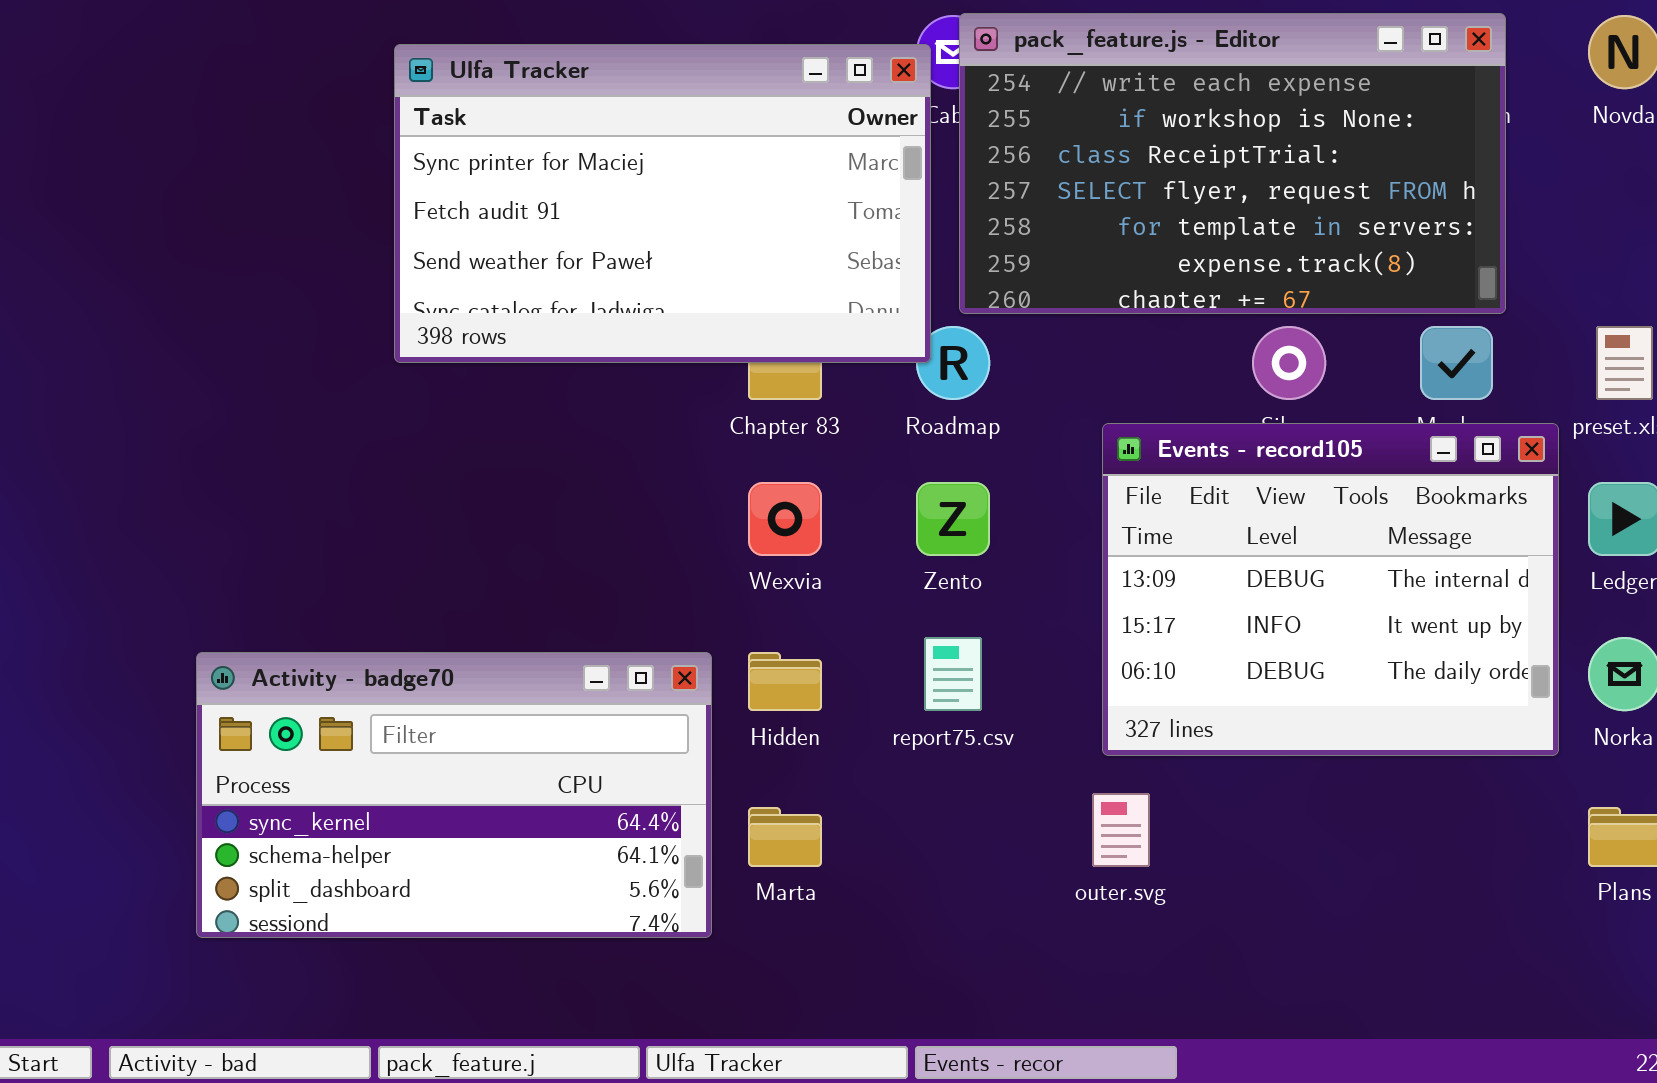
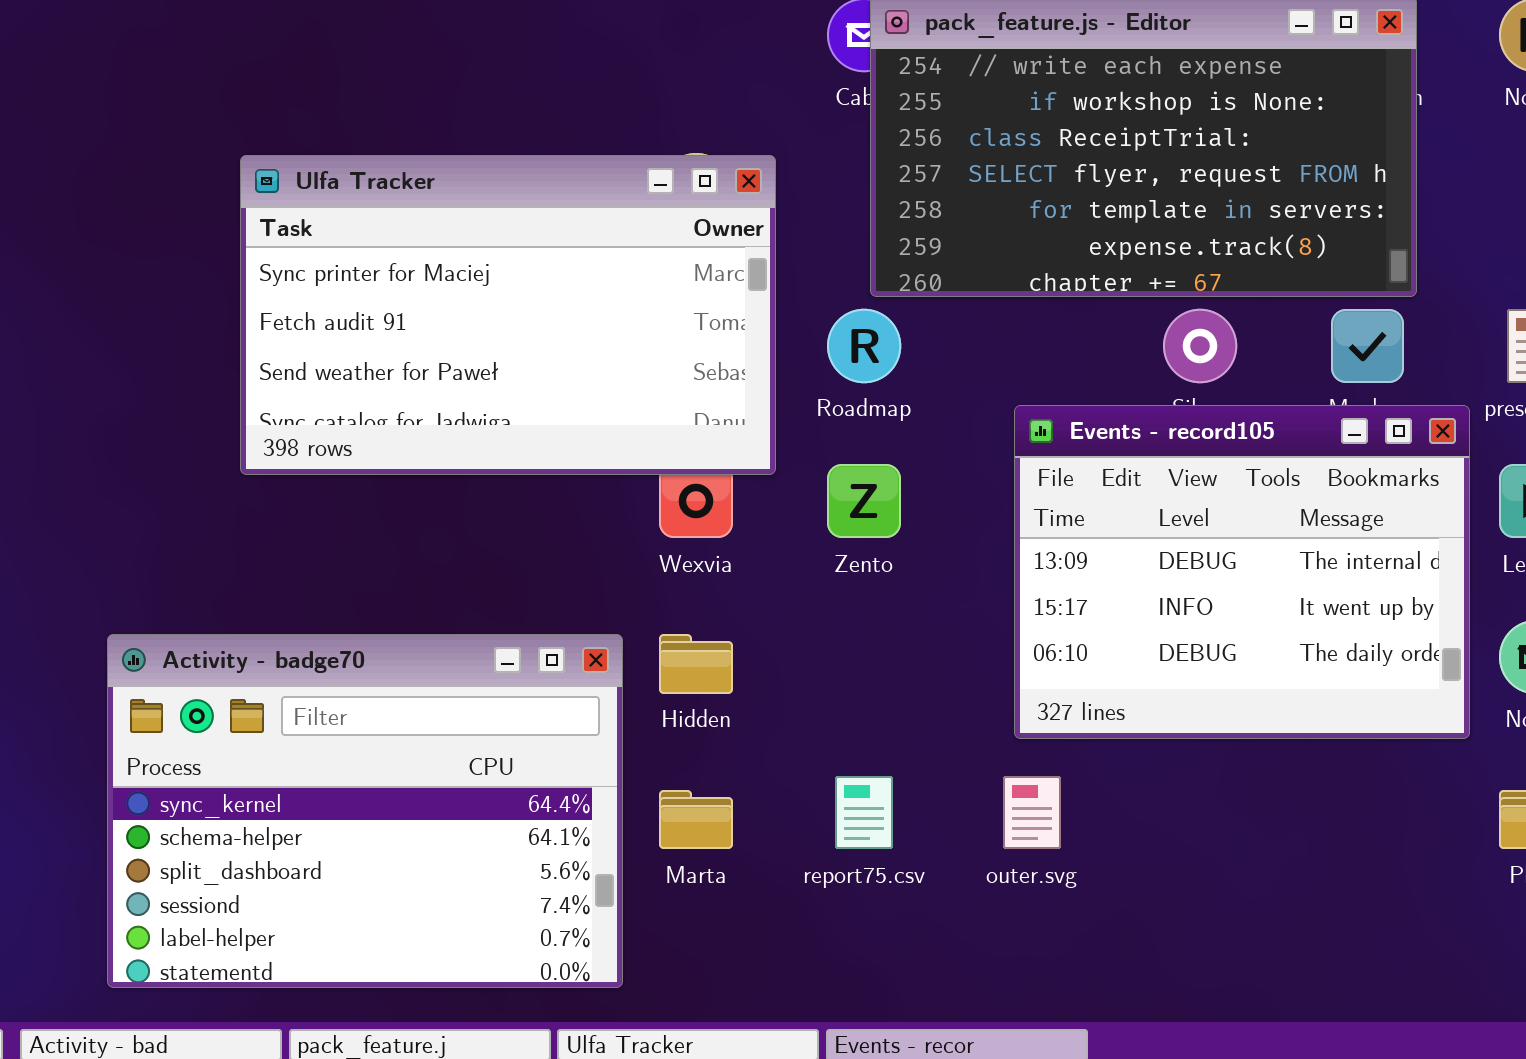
Ulfa Tracker: [394,44,931,363] -> [240,155,776,475], moved
report75.csv: [924,637,982,711] -> [835,776,893,849], moved
Activity - badge70: [196,652,712,938] -> [107,634,623,988], resized

